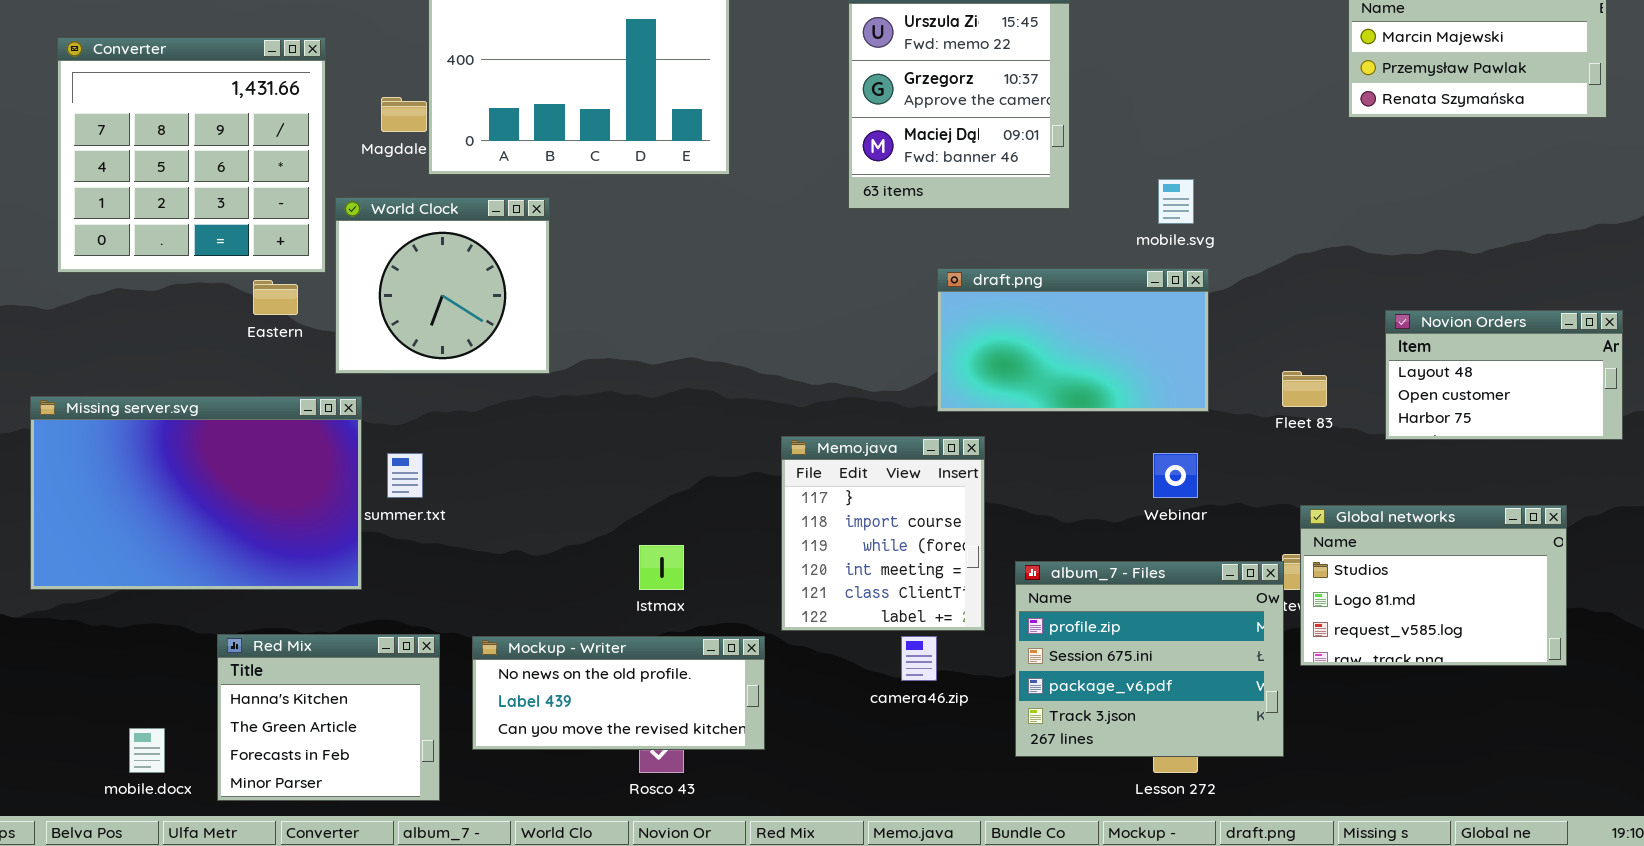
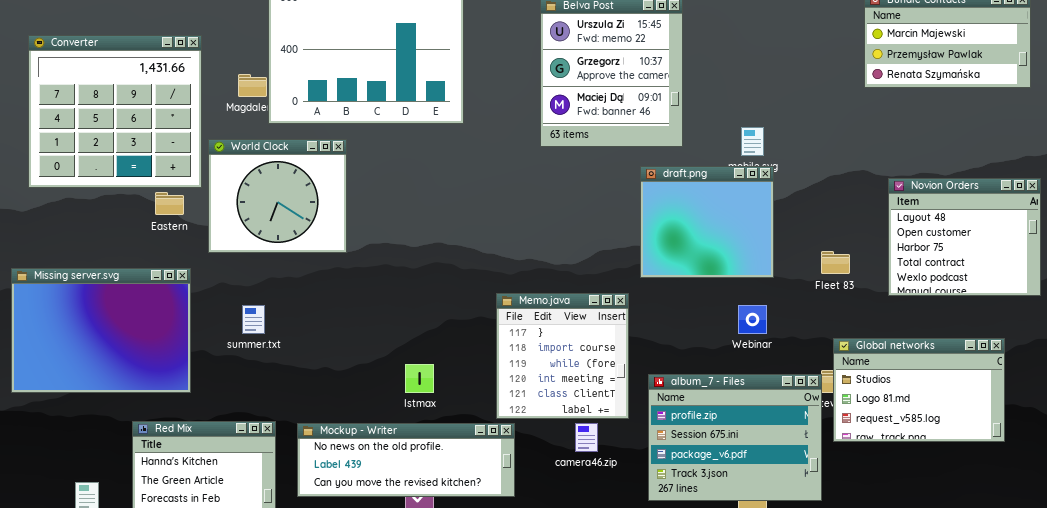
draft.png: [937,268,1209,412] -> [640,166,774,278], resized
Novion Orders: [1385,310,1623,440] -> [888,178,1041,296], resized
Missing server.svg: [30,396,362,590] -> [11,268,191,393], resized
Mockup - Writer: [472,636,765,750] -> [297,423,515,497], resized

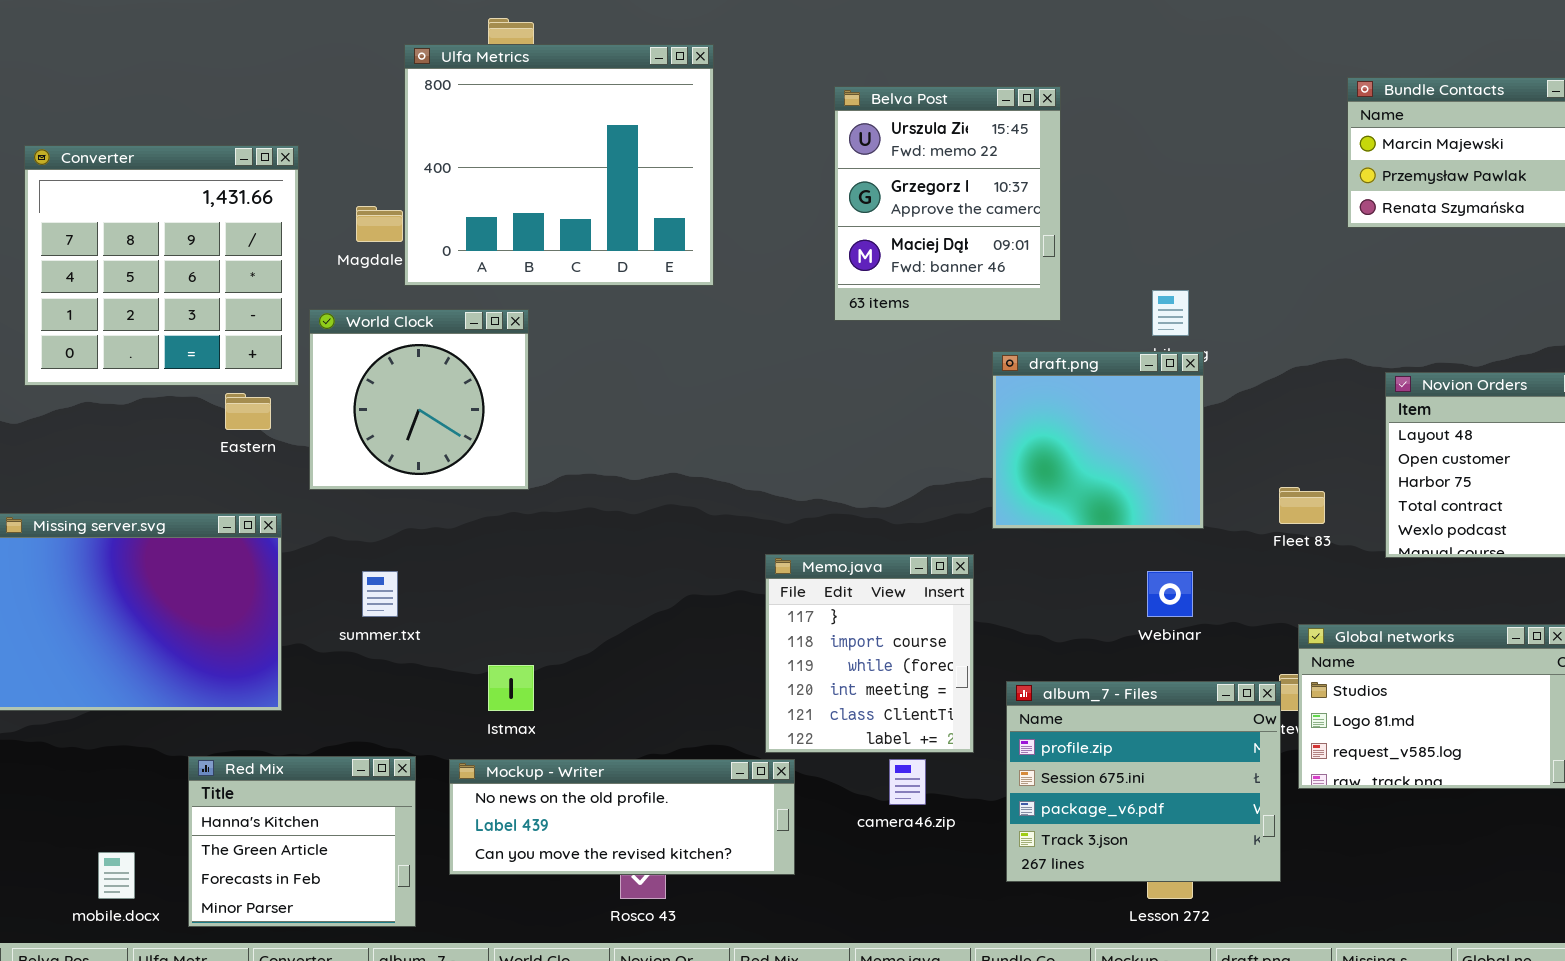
Istmax: [405,364,434,393] -> [488,665,534,711], moved

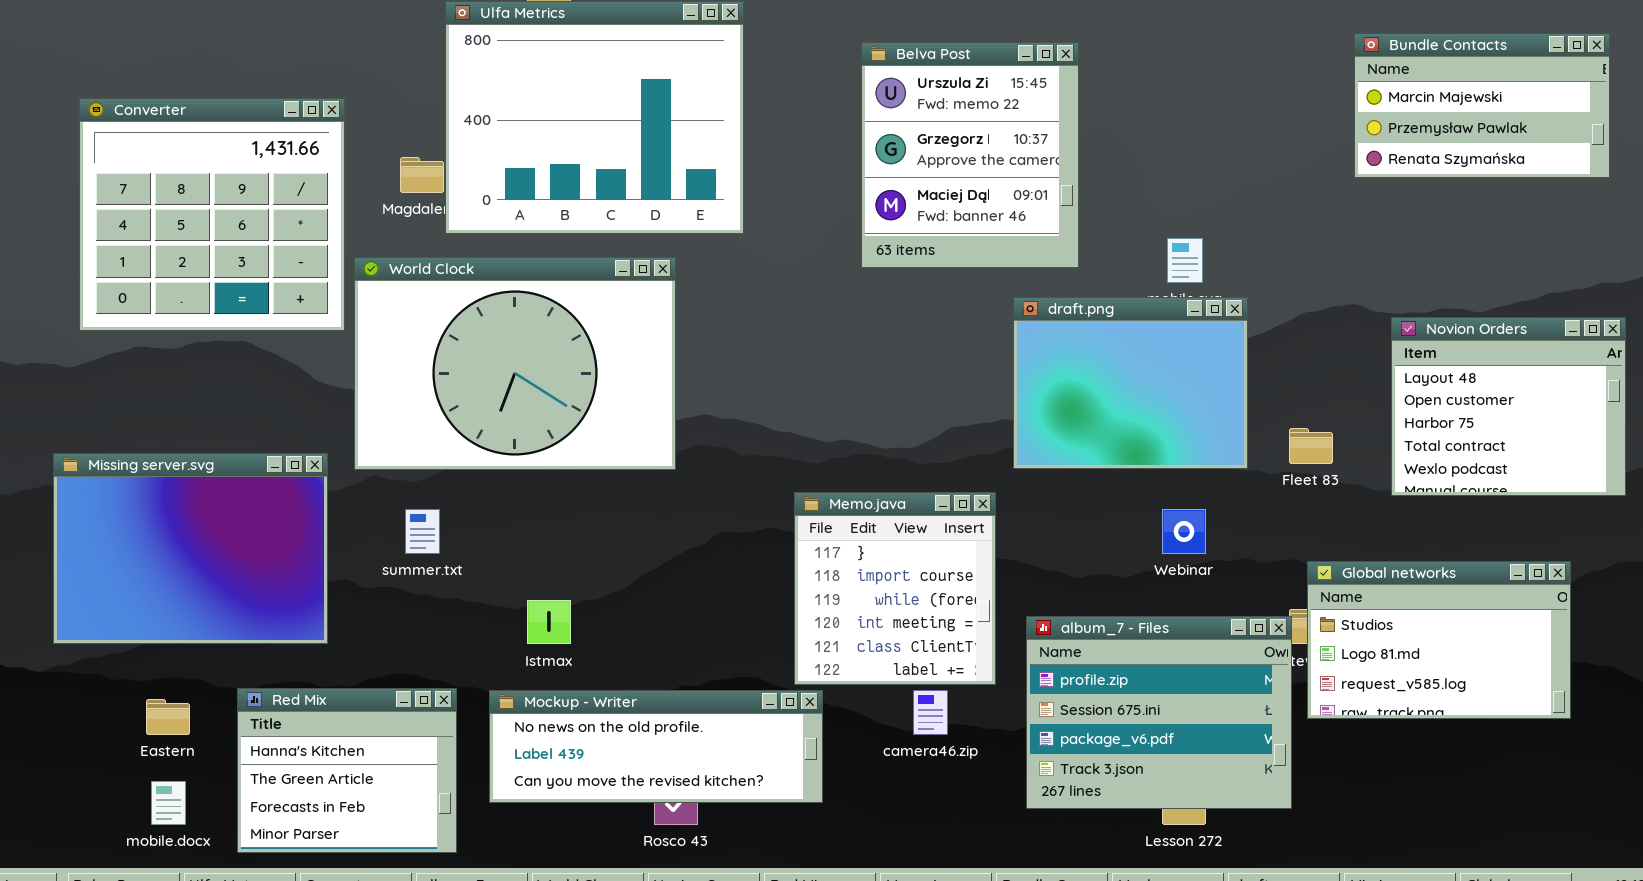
World Clock: [309,309,529,490] -> [354,257,676,470], resized
draft.png: [992,351,1204,529] -> [1013,297,1248,469], resized
Eastern: [225,393,271,430] -> [146,699,190,735], moved

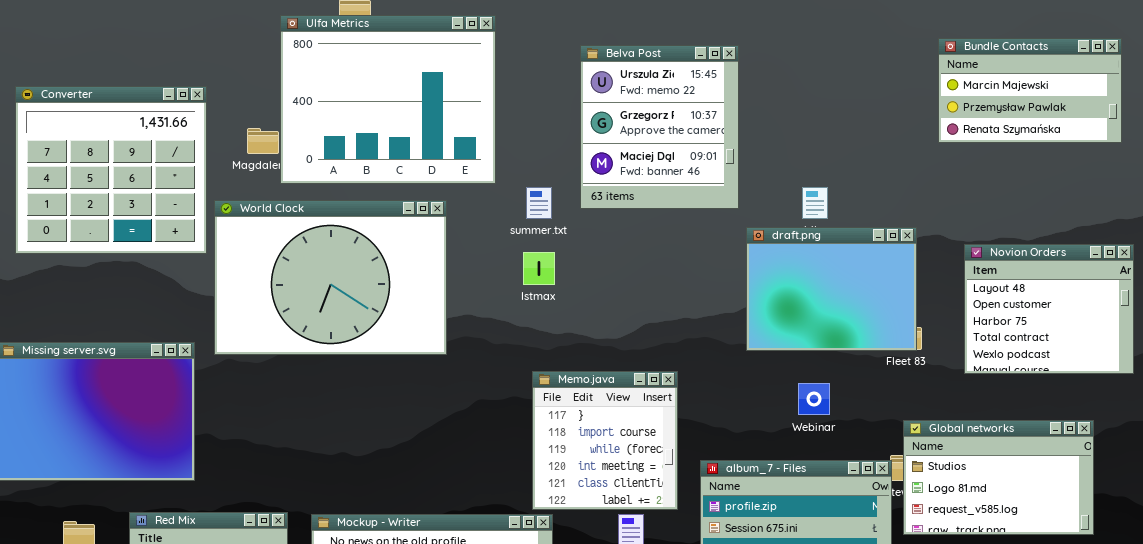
draft.png: [1013,297,1248,469] -> [746,227,917,351], moved
summer.txt: [405,509,440,554] -> [526,187,552,219], moved
Istmax: [527,600,571,644] -> [523,252,555,285], moved

